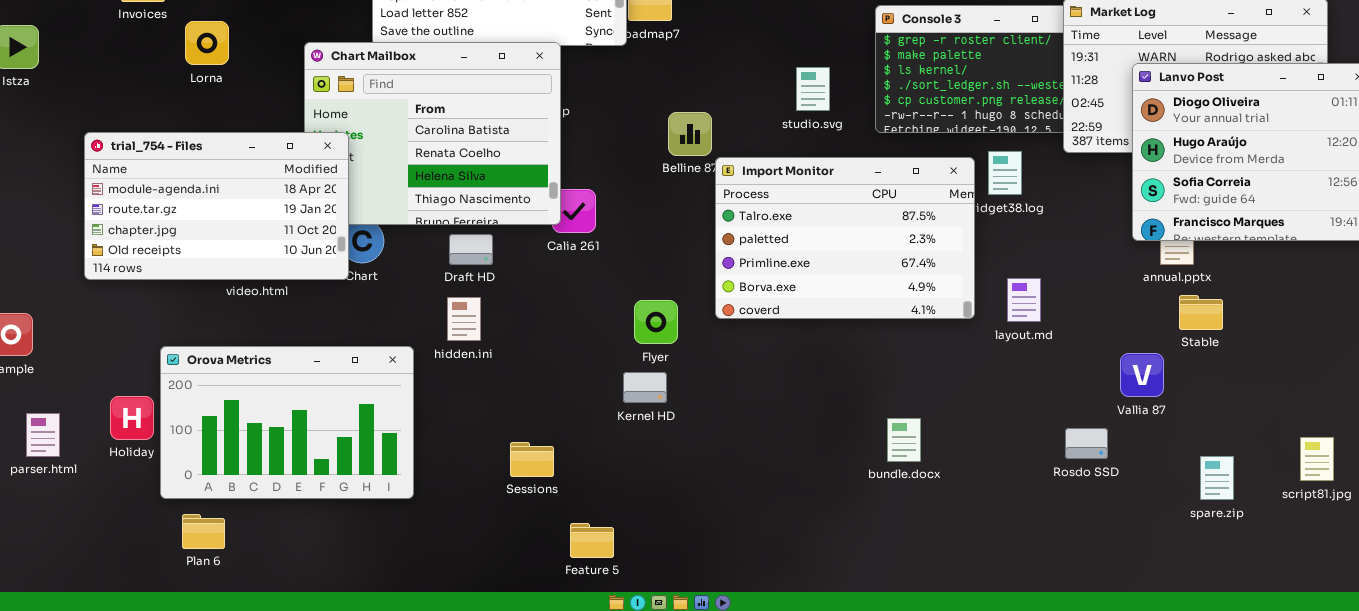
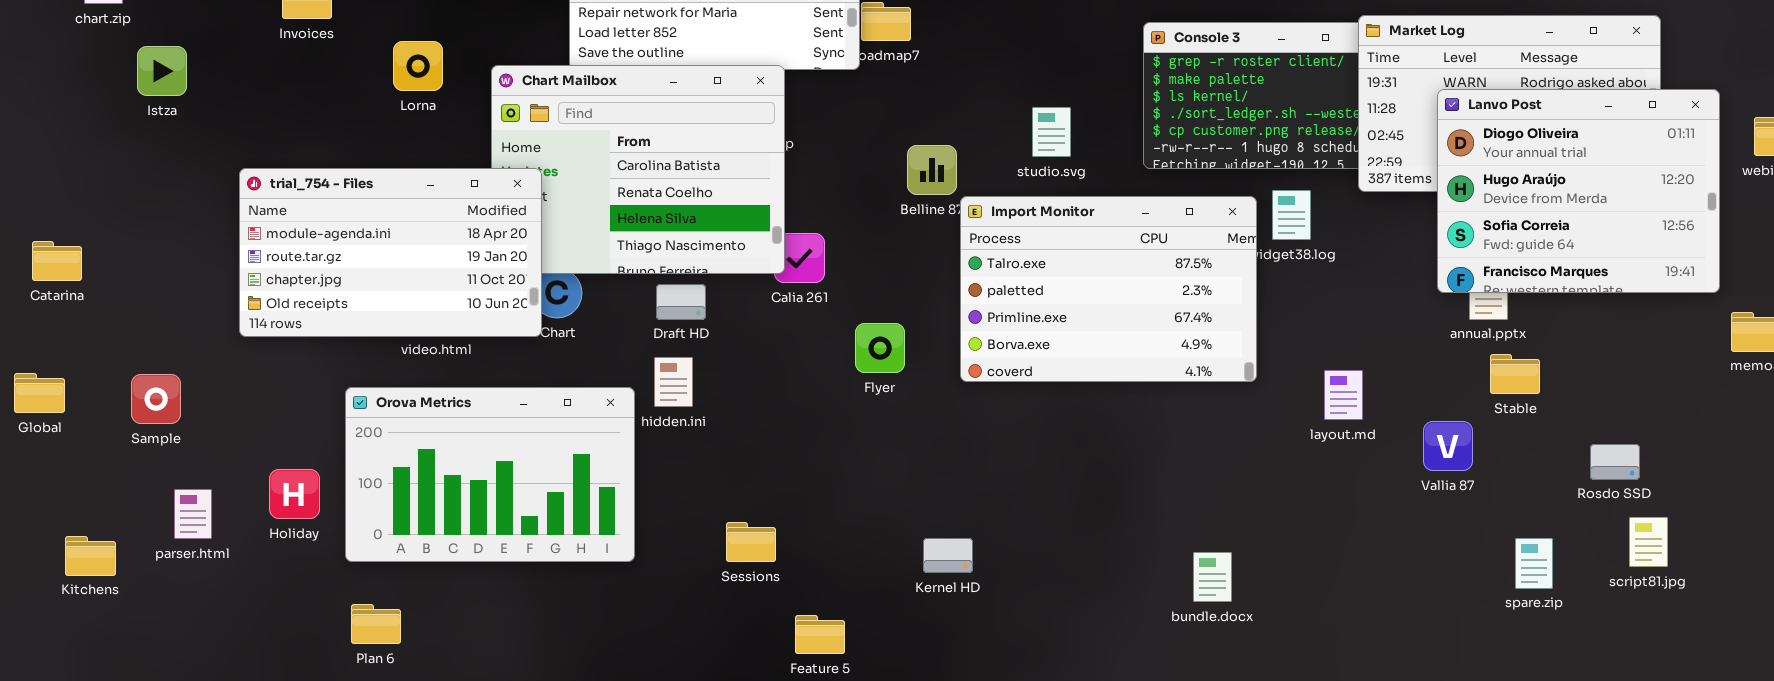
Lorna: [185,21,229,65] -> [393,41,443,91], moved
studio.svg: [796,67,830,111] -> [1032,107,1071,157], moved
layout.md: [1007,278,1041,322] -> [1324,370,1363,420], moved
Flyer: [634,300,678,344] -> [855,323,905,373], moved
Orova Metrics: [160,346,414,499] -> [345,387,635,562], moved
Kernel HD: [623,372,667,403] -> [923,538,973,573], moved
bundle.docx: [887,418,921,462] -> [1193,552,1232,602], moved
Rosdo SSD: [1065,428,1108,459] -> [1590,444,1640,480], moved

